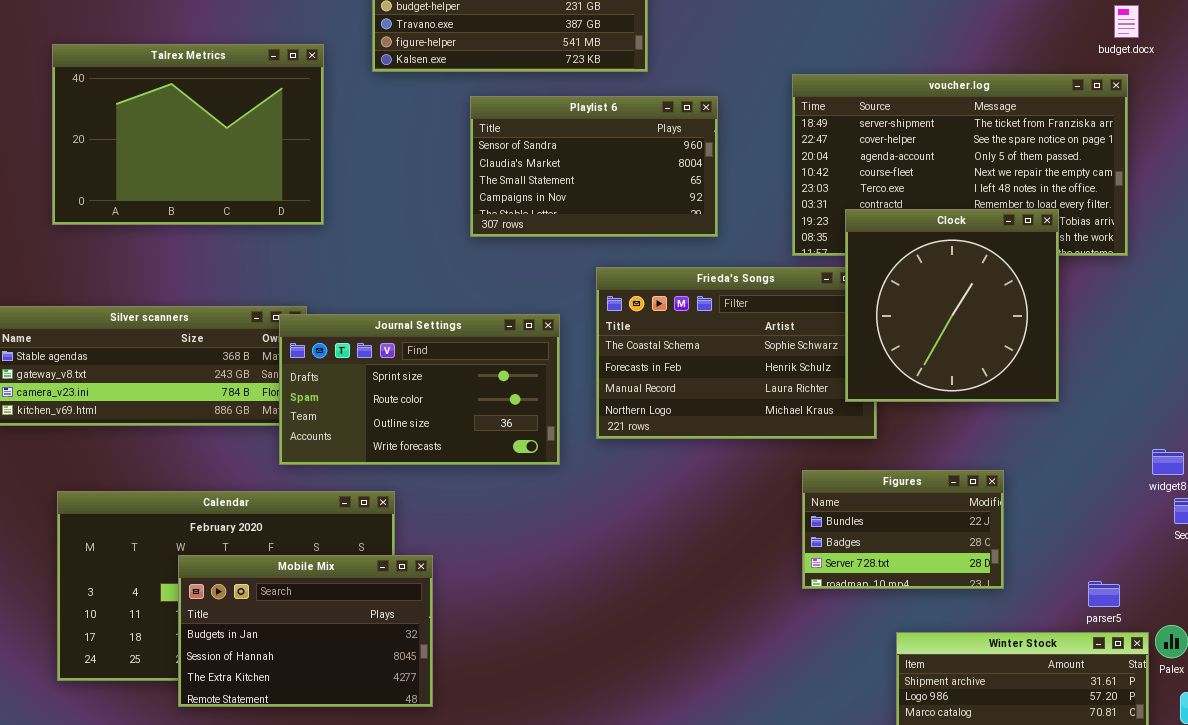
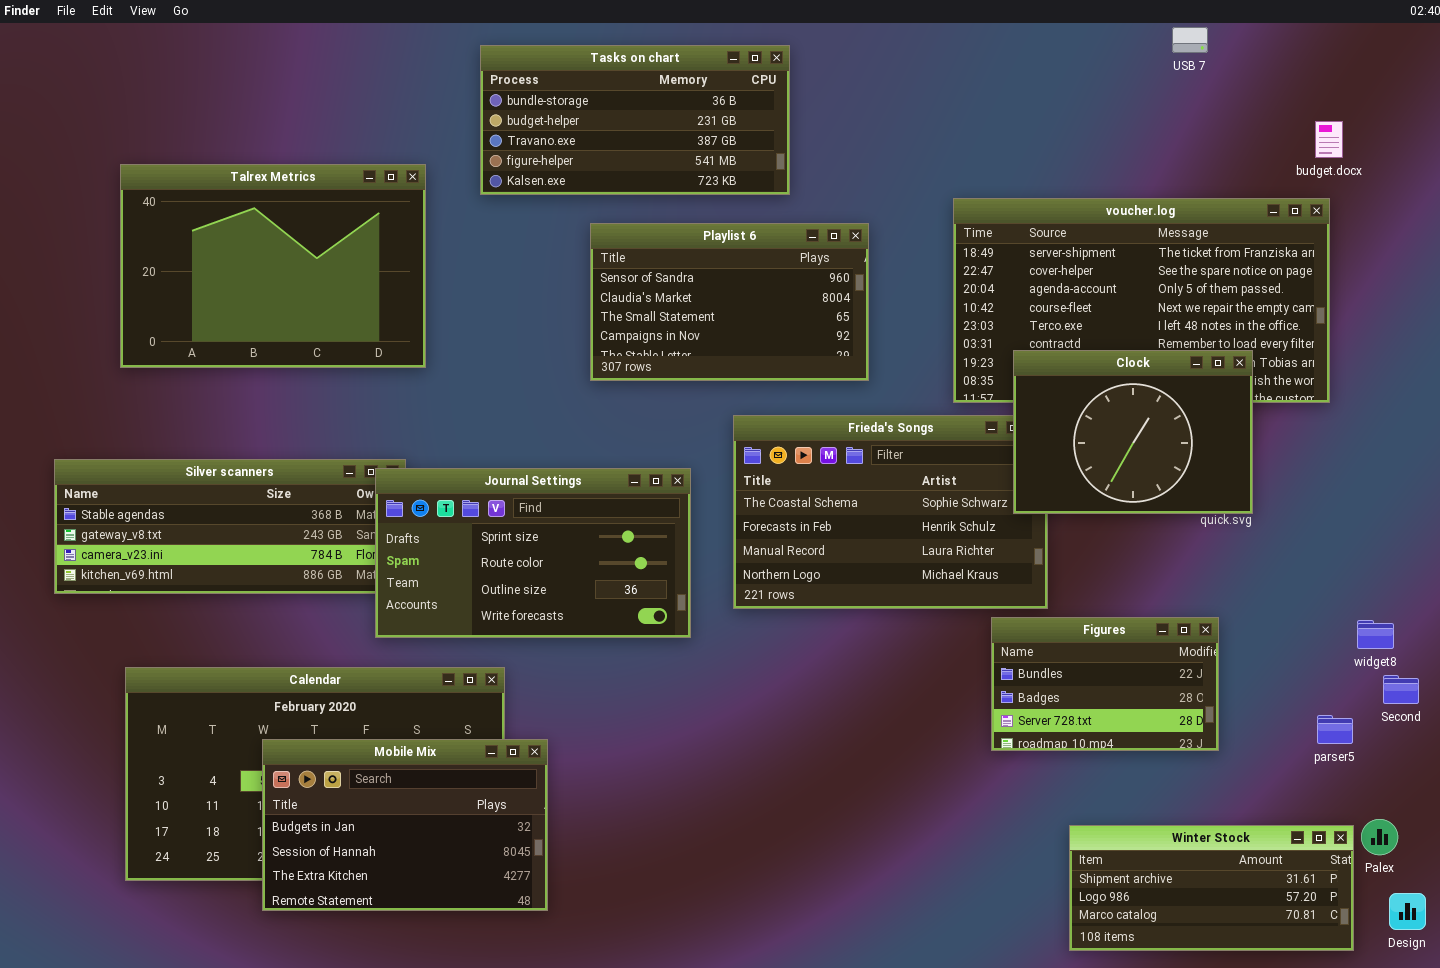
Clock: [845,209,1059,402] -> [1013,350,1253,514], resized
Figures: [802,470,1004,589] -> [991,617,1219,751], moved
parser5: [1088,581,1120,607] -> [1317,715,1353,744], moved

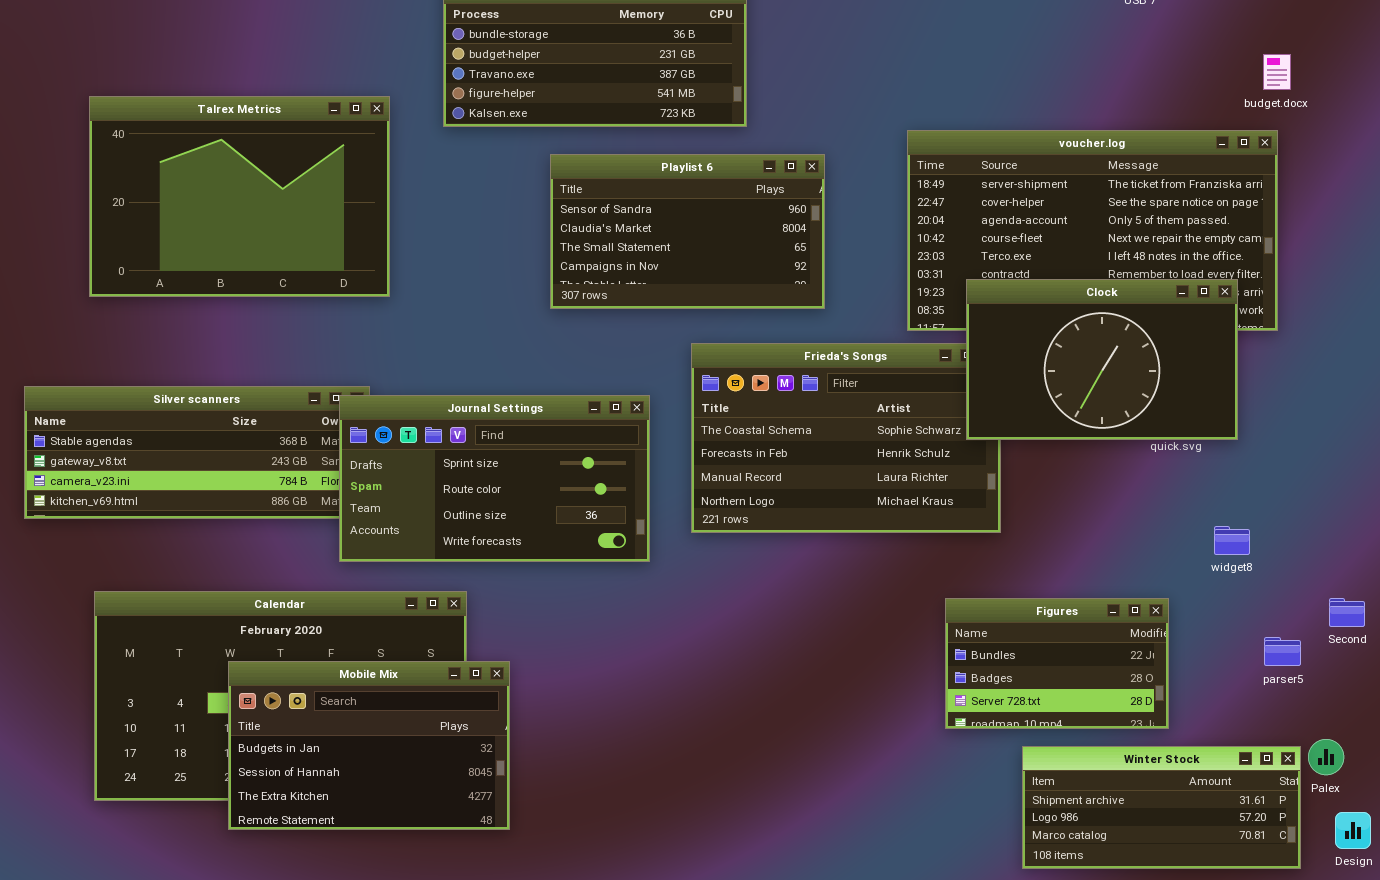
Clock: [1013,350,1253,514] -> [966,279,1238,440], resized
Figures: [991,617,1219,751] -> [945,598,1169,729], moved
widget8: [1357,620,1394,649] -> [1214,526,1250,555], moved

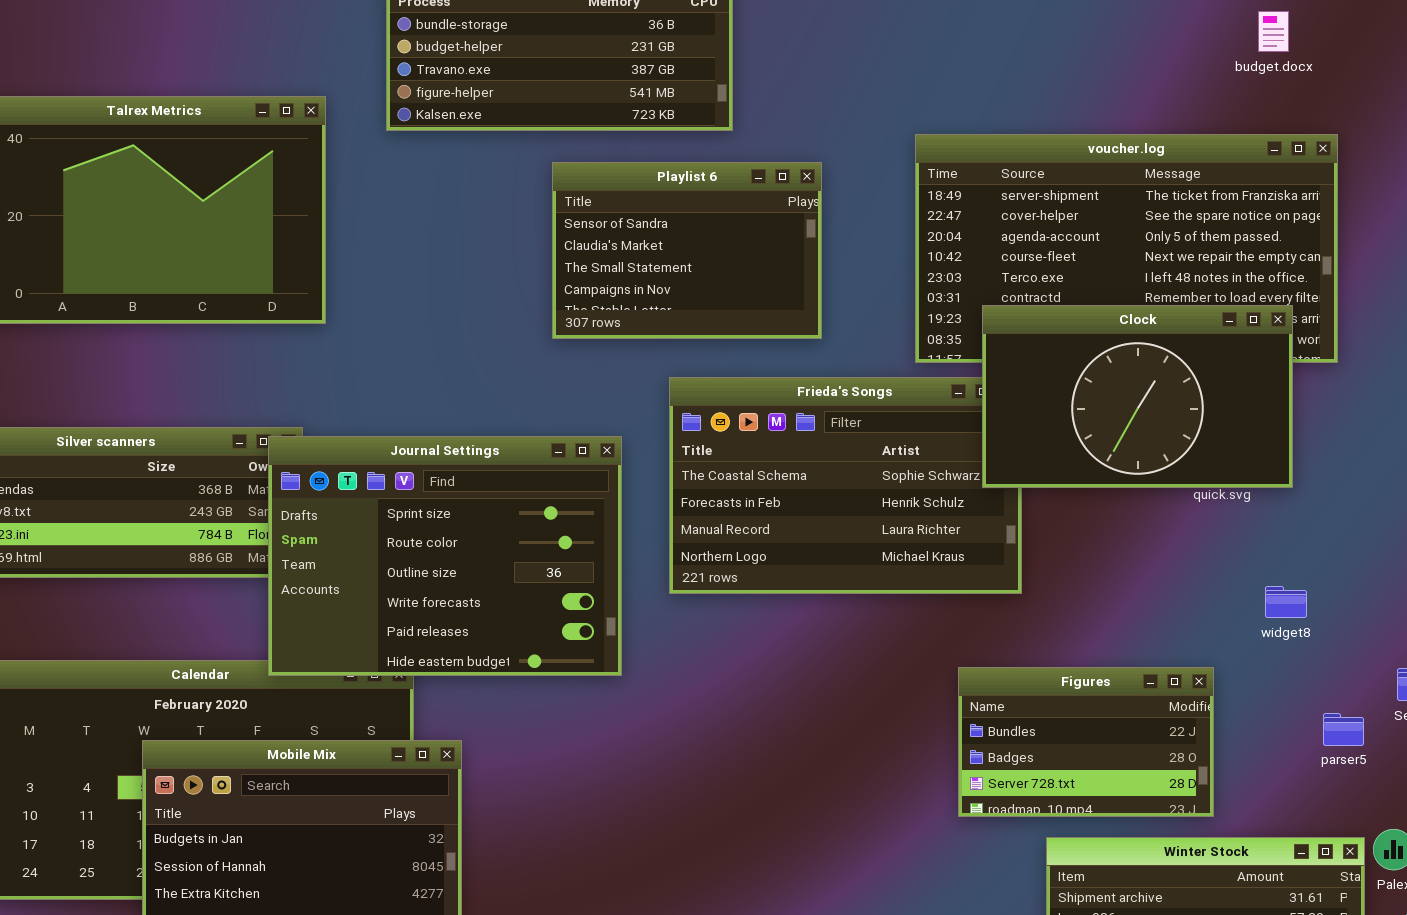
budget.docx: [1263,54,1291,90] -> [1258,11,1289,52], moved
Playlist 6: [550,154,825,309] -> [552,162,822,339], resized
Journal Settings: [339,395,650,562] -> [268,436,622,676], resized

